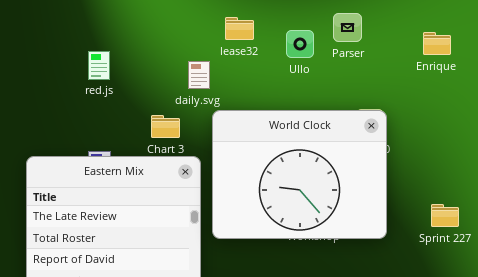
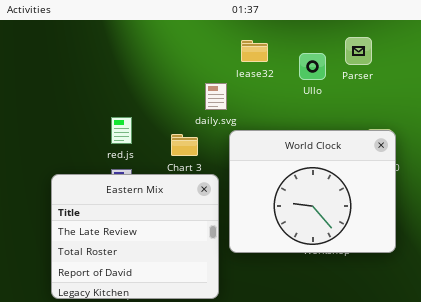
red.js: [88,51,110,80] -> [111,117,132,144], moved

